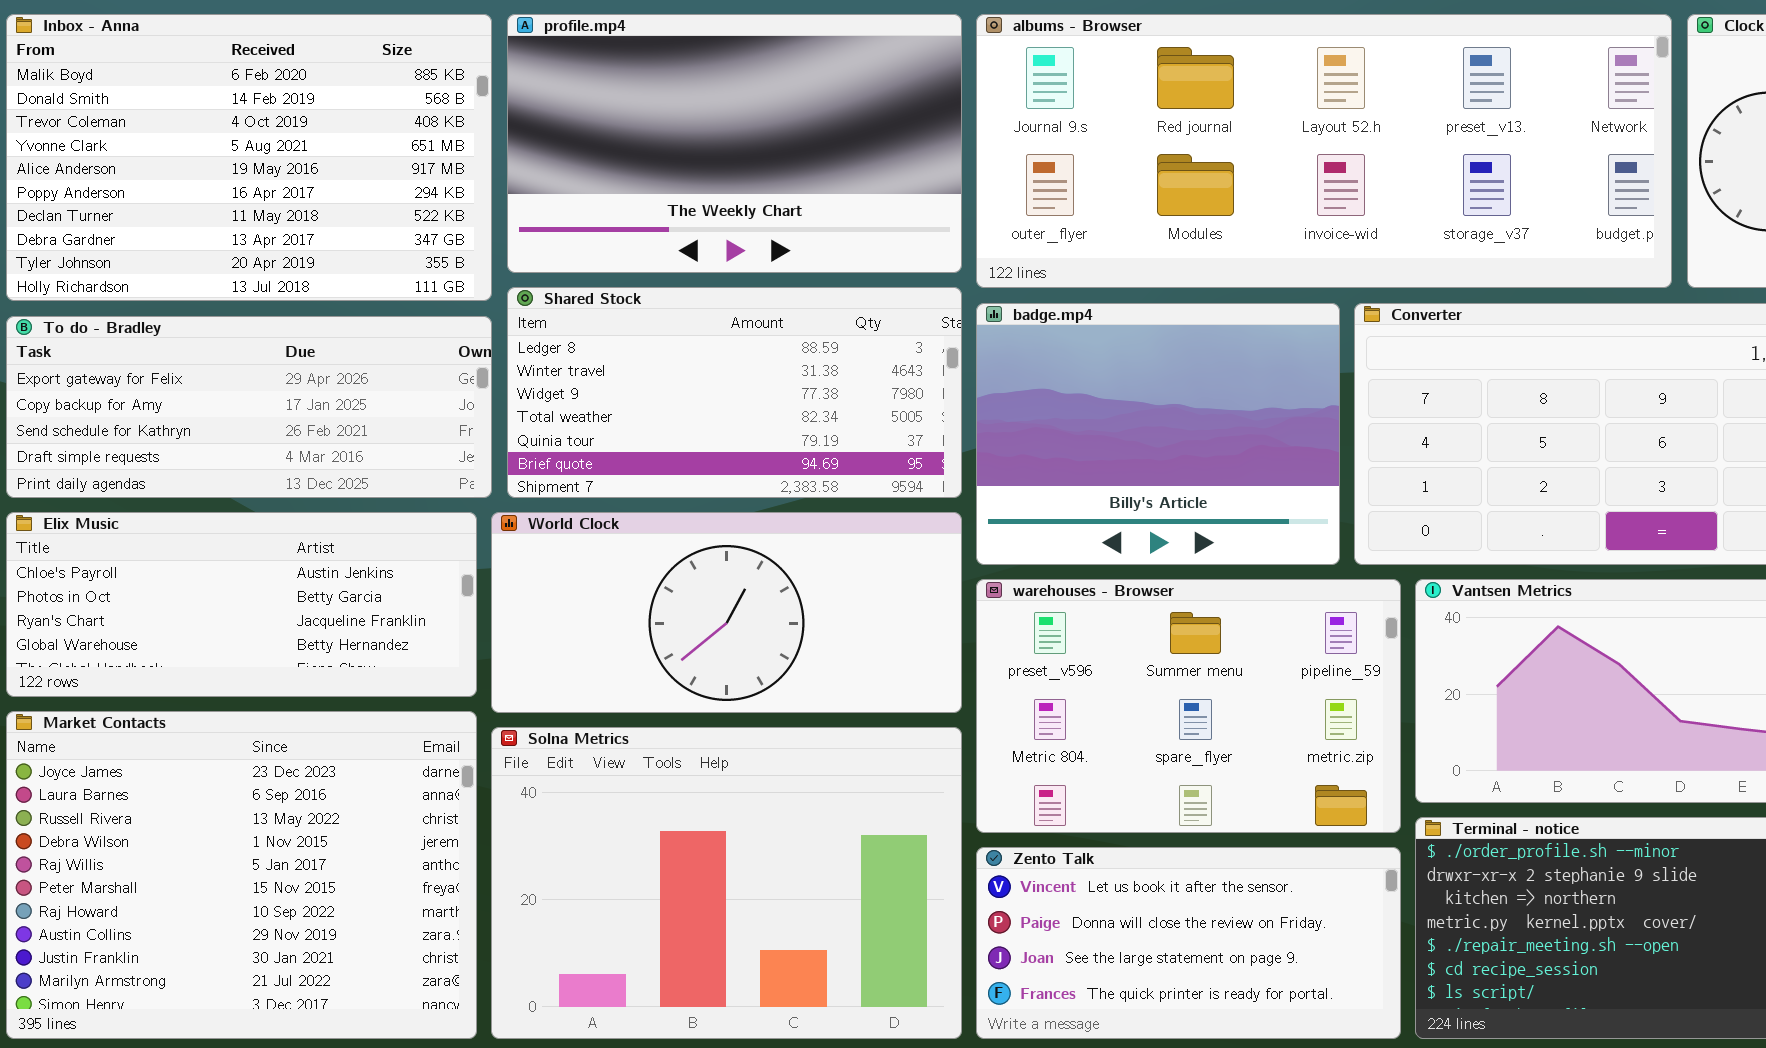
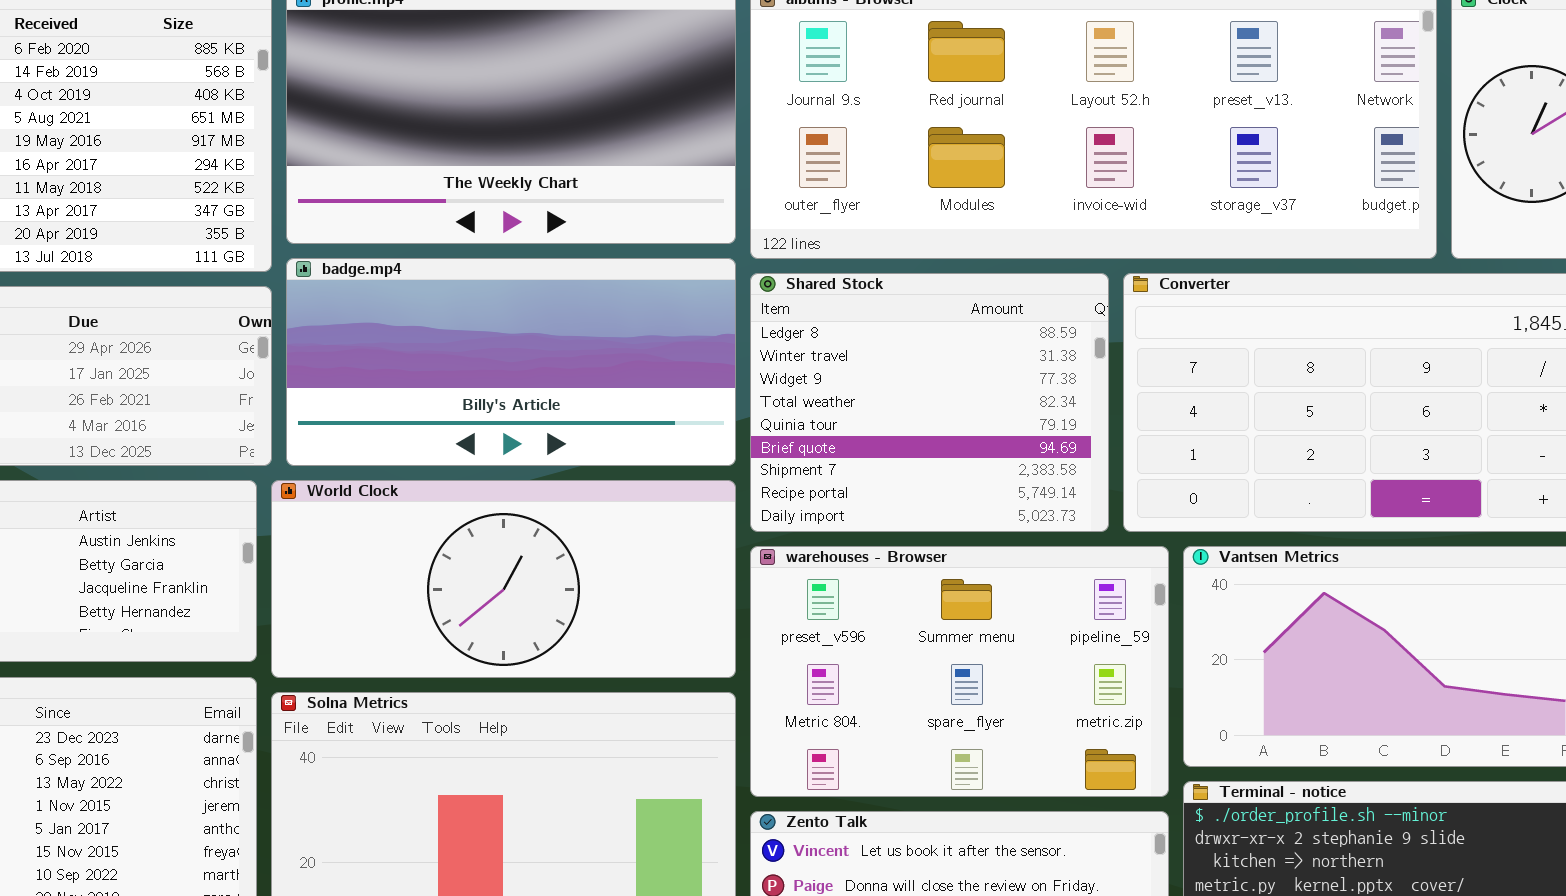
Shared Stock: [507,287,962,498] -> [750,273,1109,532], moved, resized
badge.mp4: [976,303,1340,565] -> [286,258,736,466], moved, resized

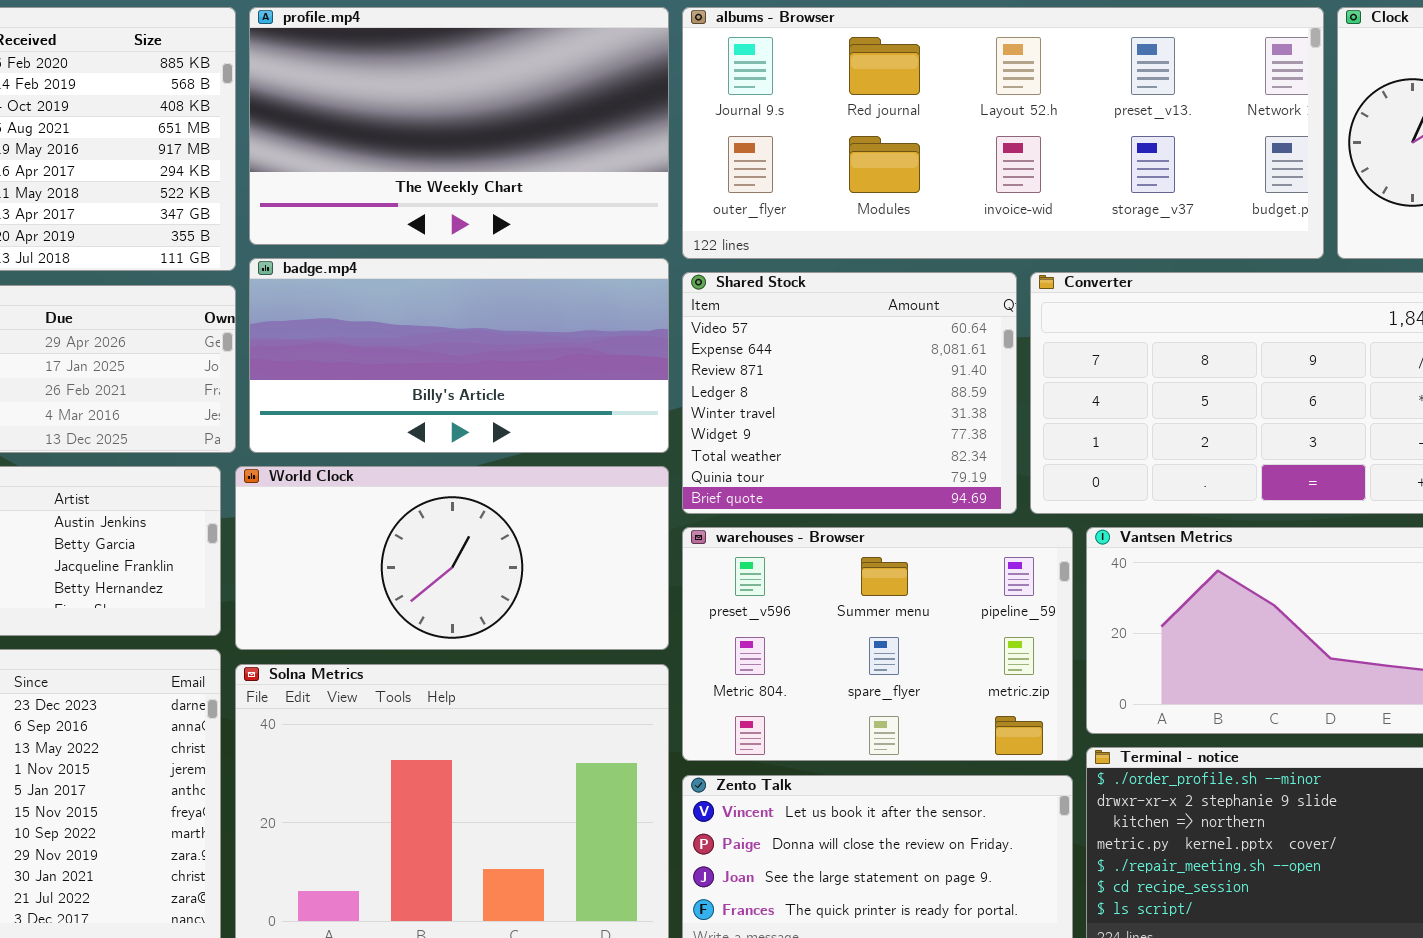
Shared Stock: [750,273,1109,532] -> [682,272,1017,514], scrolled up 3 rows

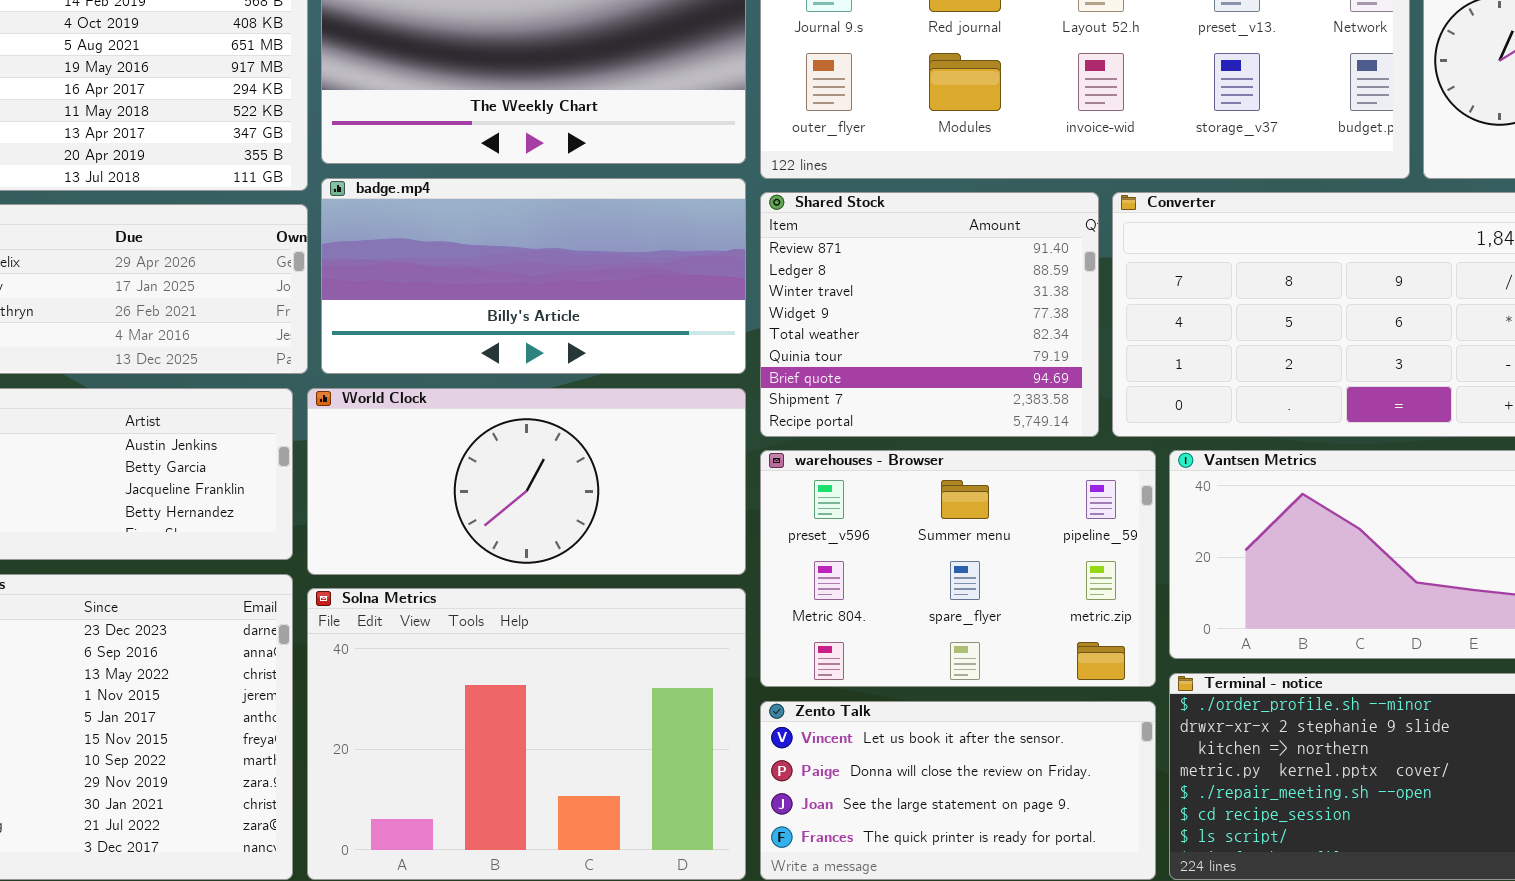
Shared Stock: [682,272,1017,514] -> [760,192,1099,437], scrolled down 2 rows

